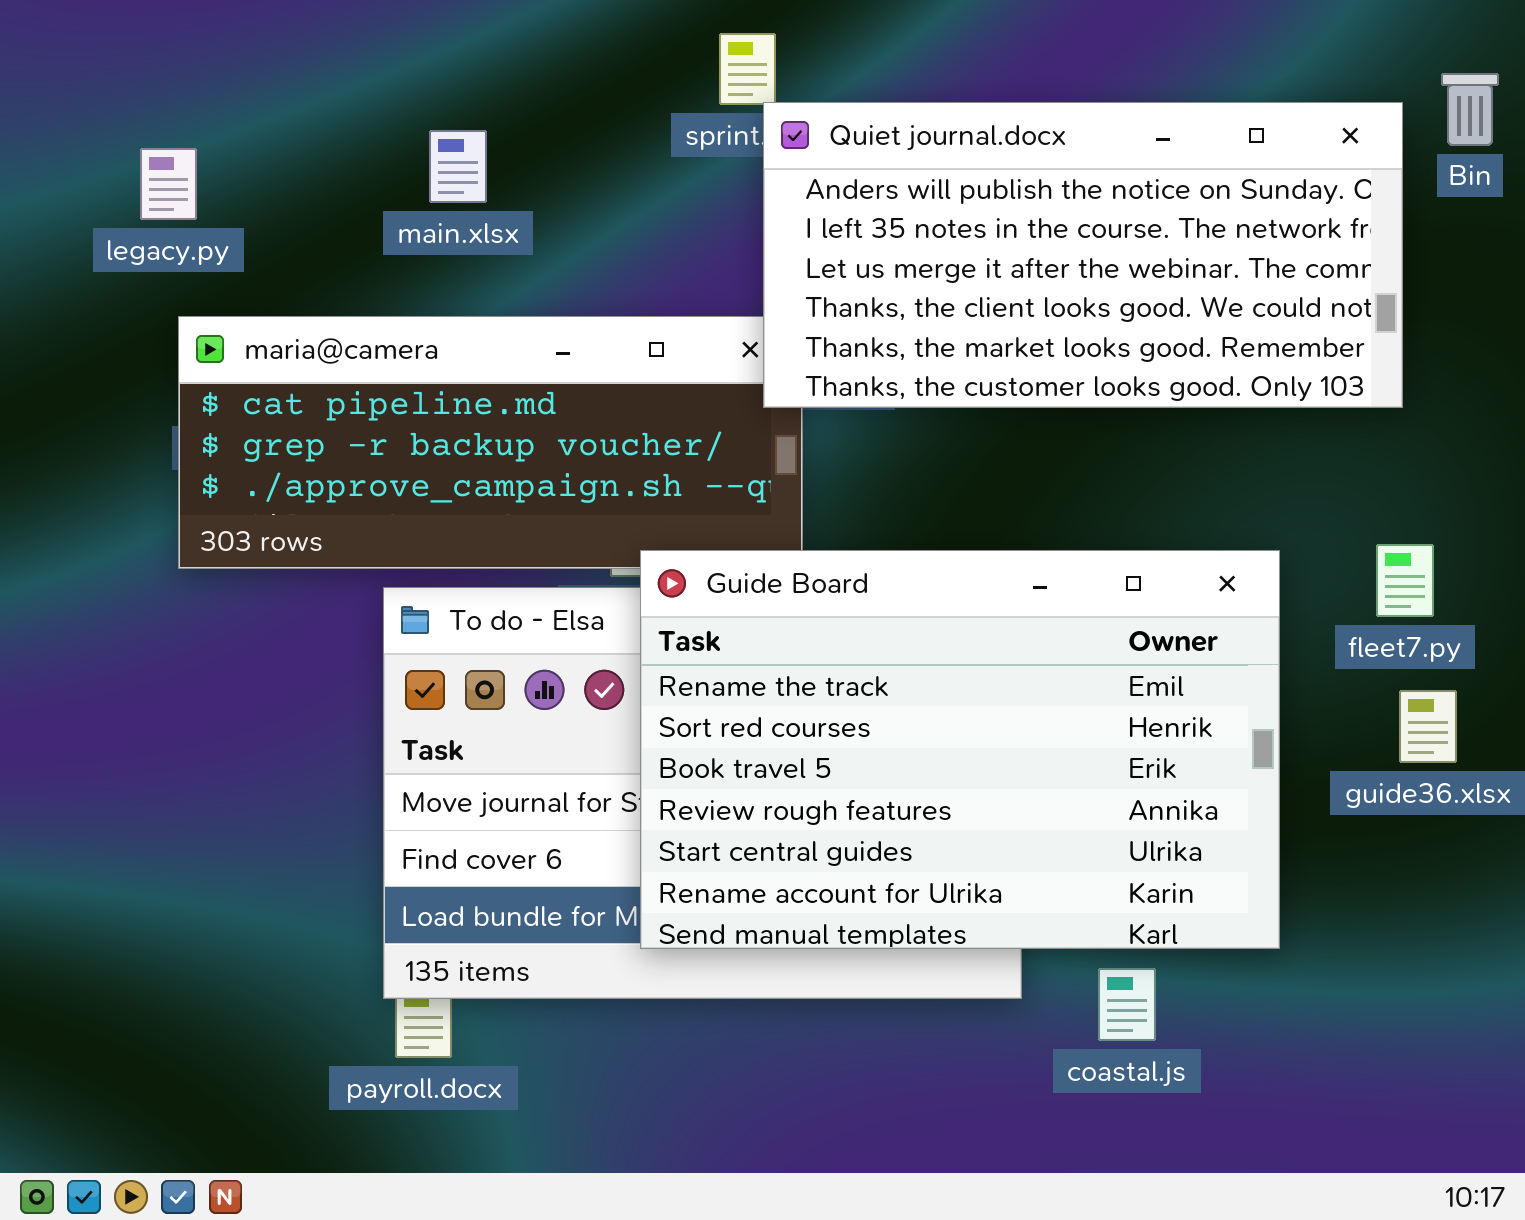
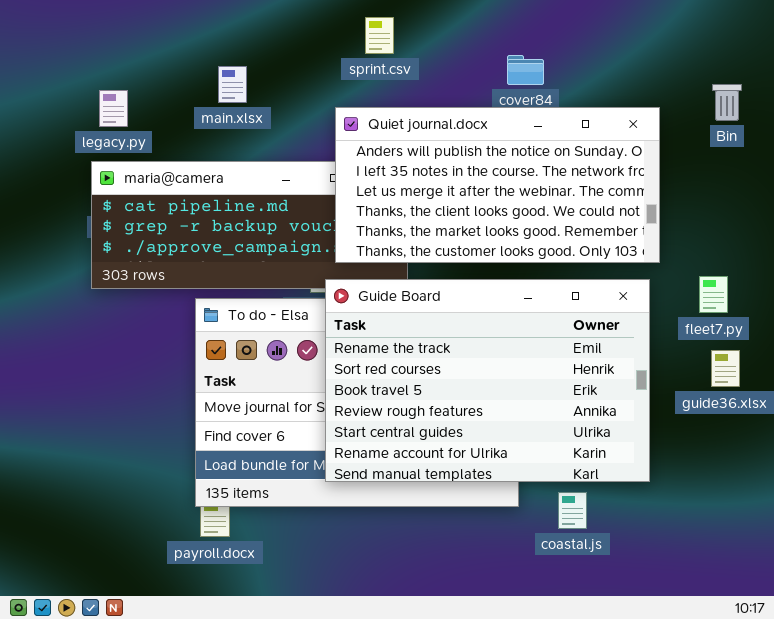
Bin: [1441,73,1499,146] -> [712,84,742,121], moved
Quiet journal.docx: [763,102,1403,408] -> [335,107,660,263], moved
legacy.py: [140,148,197,220] -> [99,90,128,127], moved

